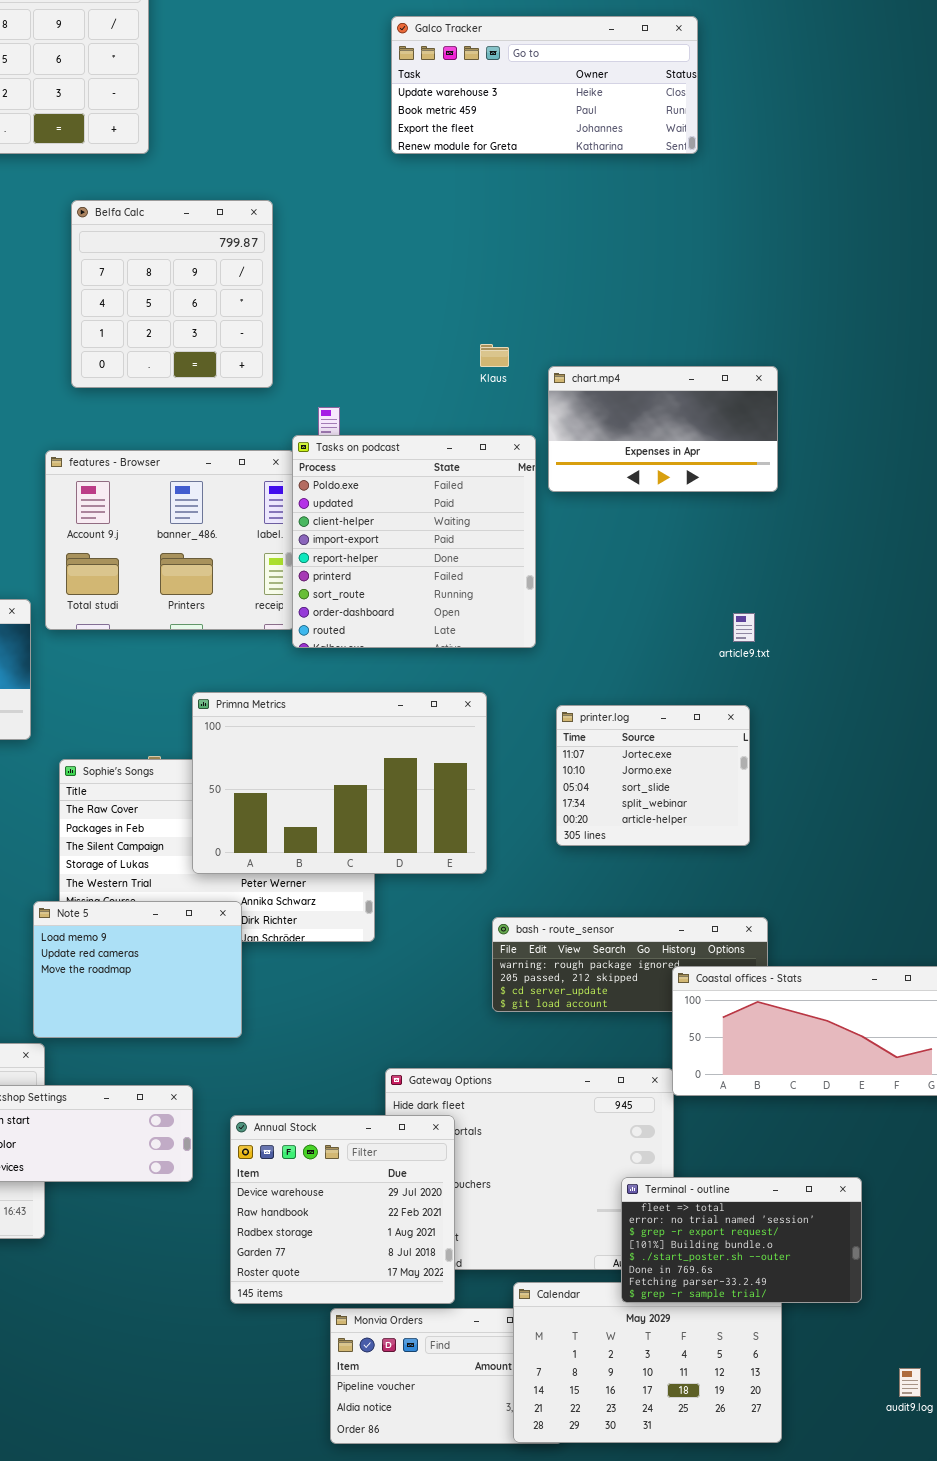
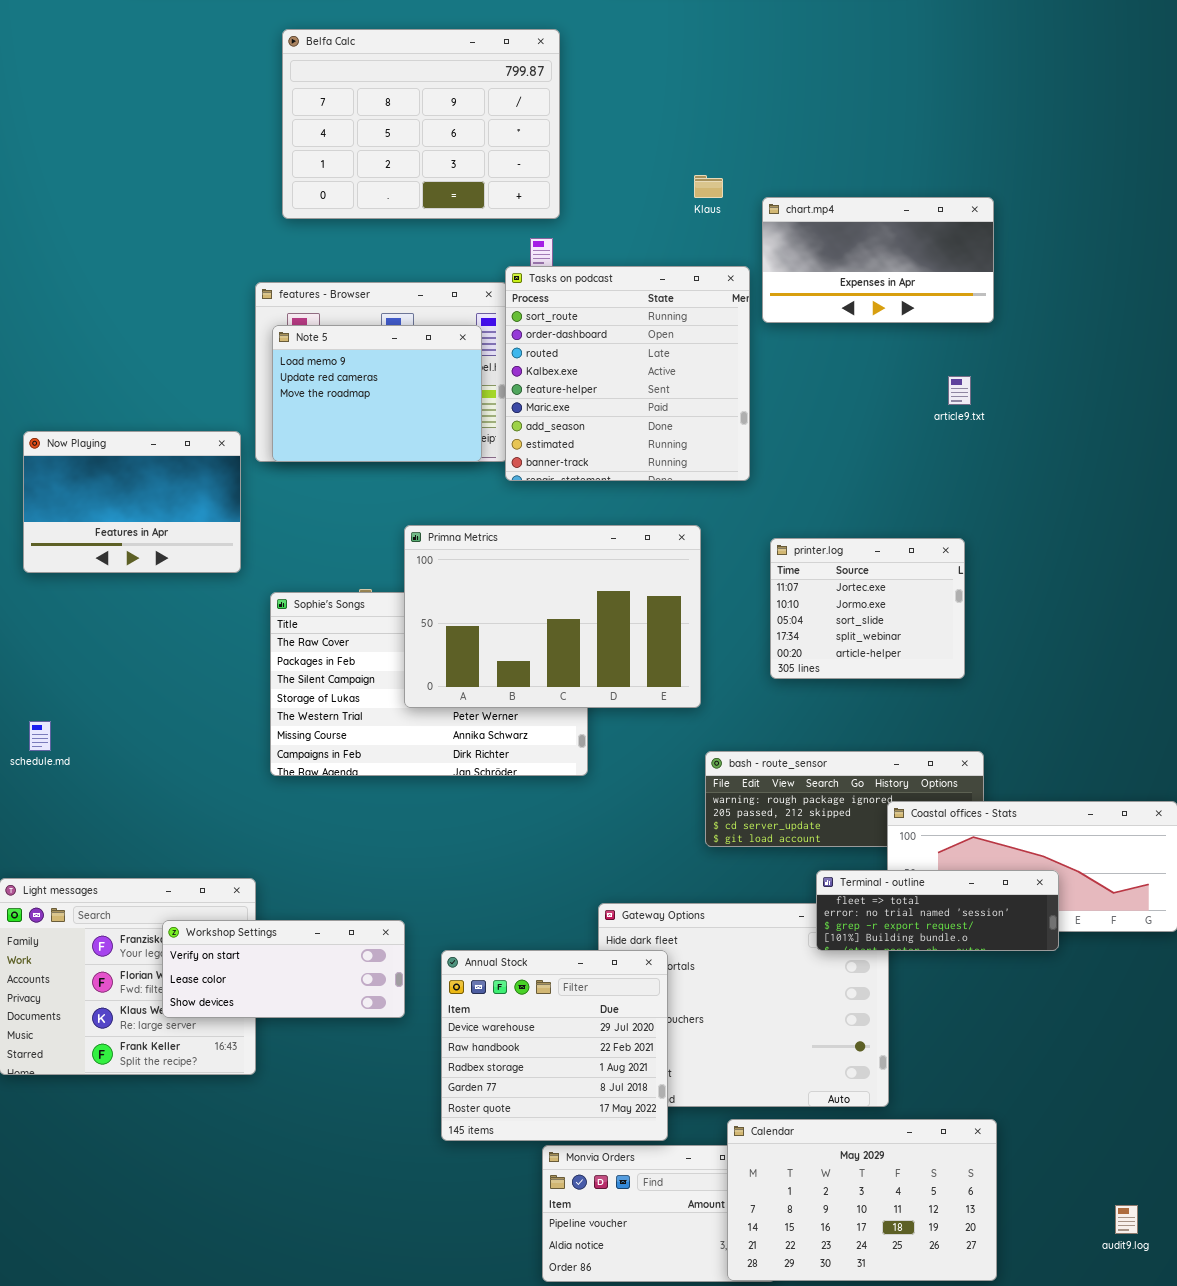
Belfa Calc: [71,200,273,388] -> [282,29,560,219], resized
Tasks on podcast: [292,435,536,648] -> [505,266,750,481], scrolled down 6 rows
article9.txt: [733,613,755,642] -> [948,376,971,405], moved
Note 5: [33,901,242,1038] -> [272,325,482,462], moved
Terminal - outline: [621,1177,862,1303] -> [816,870,1059,951], moved, resized

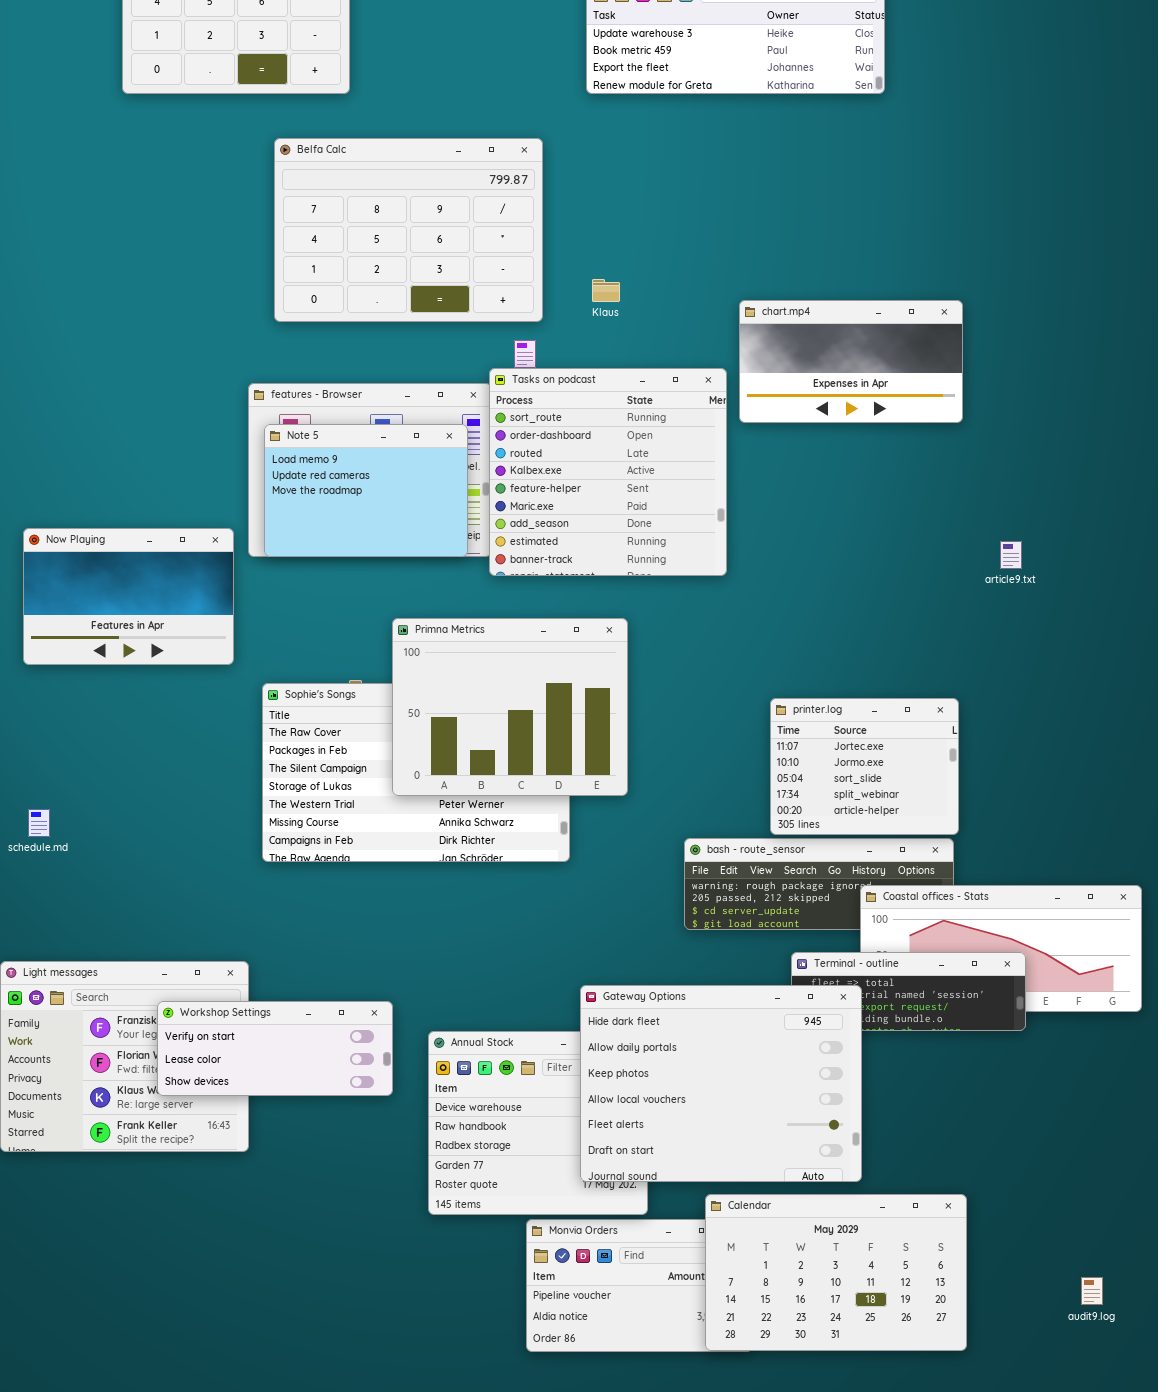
Klaus: [694,175,723,198] -> [592,279,620,302], moved
article9.txt: [948,376,971,405] -> [1000,541,1022,569], moved
Primna Metrics: [404,525,701,708] -> [392,618,628,796], resized
printer.log: [770,538,965,679] -> [770,698,959,835], moved
Gateway Options: [598,903,889,1107] -> [580,985,862,1182], raised

